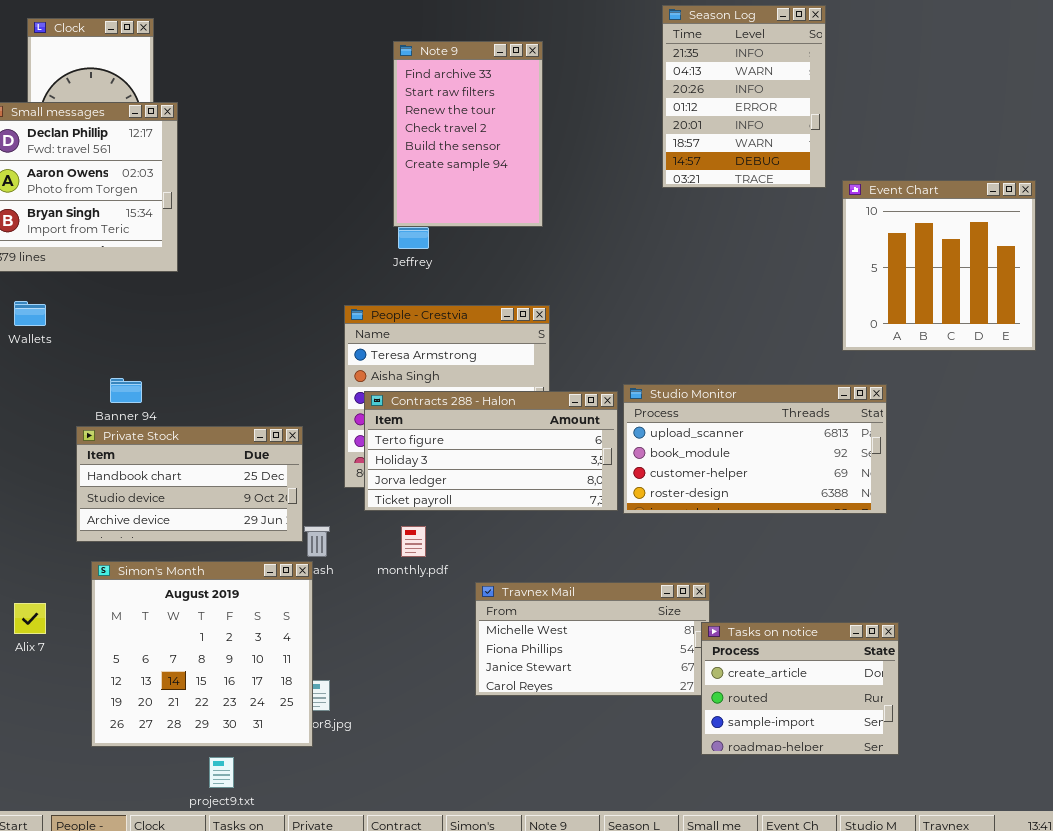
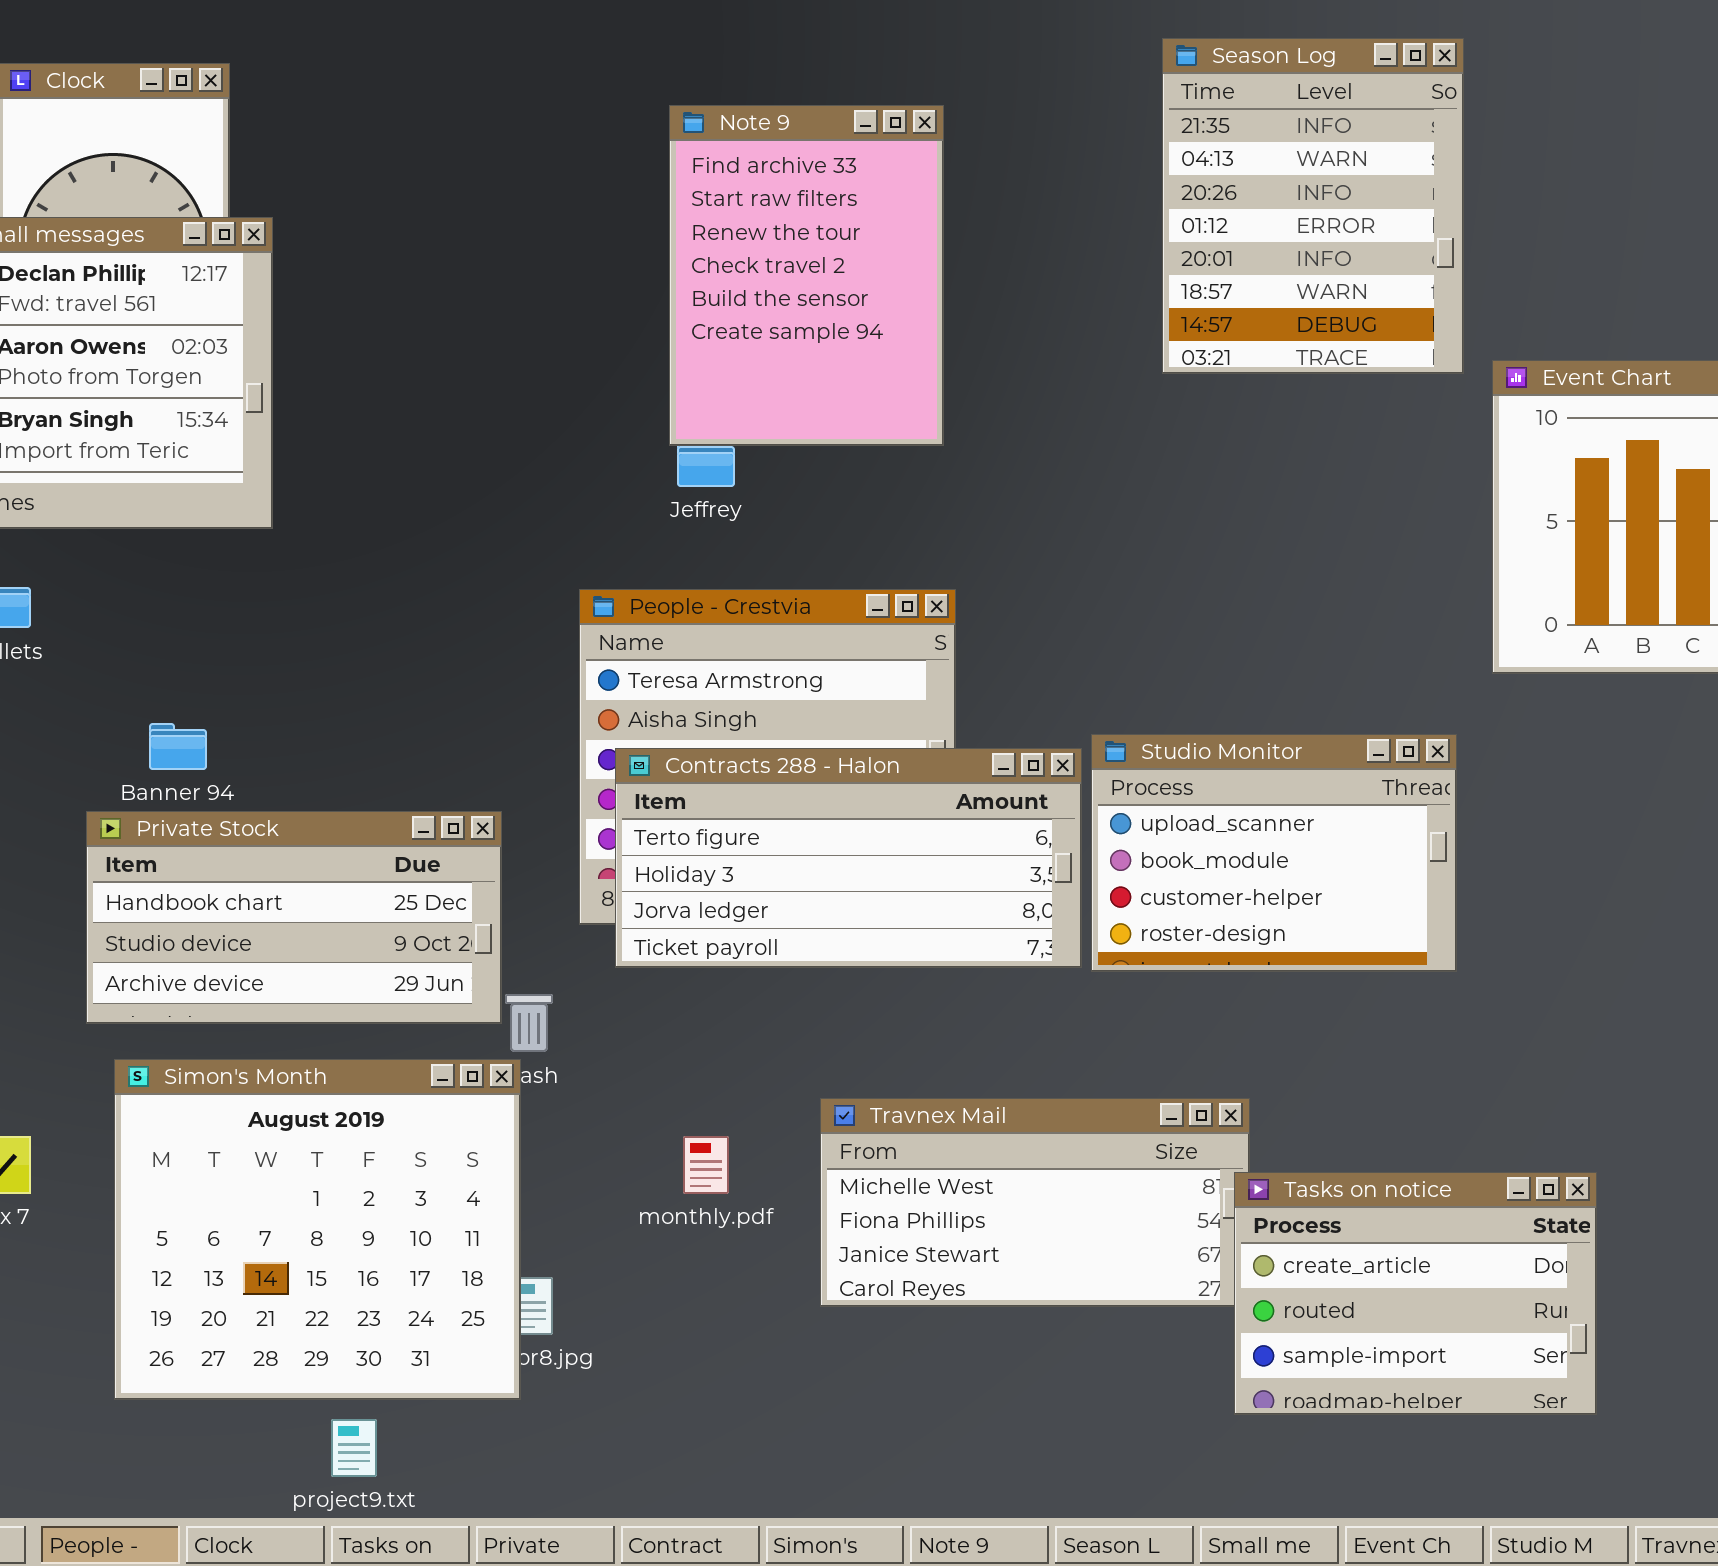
Studio Monitor: [623,384,887,514] -> [1091,734,1457,972], resized
monthly.pdf: [401,526,426,557] -> [683,1136,729,1194], moved

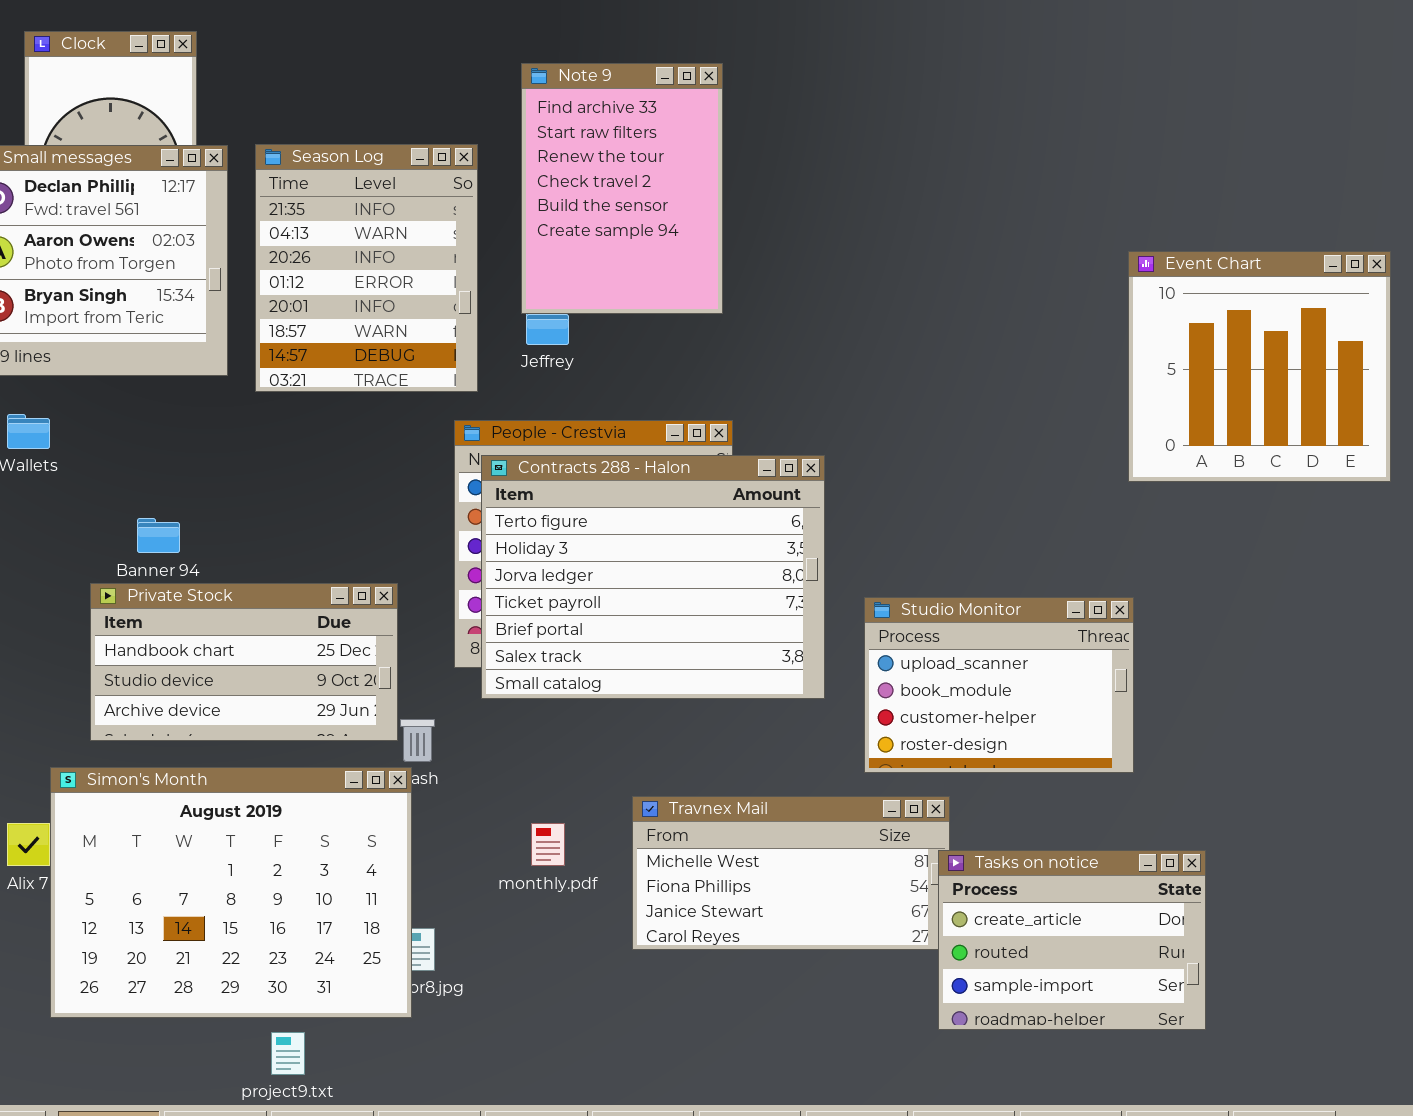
Season Log: [1162,38,1464,374] -> [255,144,478,392], moved
Studio Monitor: [1091,734,1457,972] -> [864,597,1134,773], moved
Contracts 288 - Halon: [615,748,1082,968] -> [481,455,825,699], resized
Simon's Month: [114,1059,521,1400] -> [50,767,412,1018], resized

